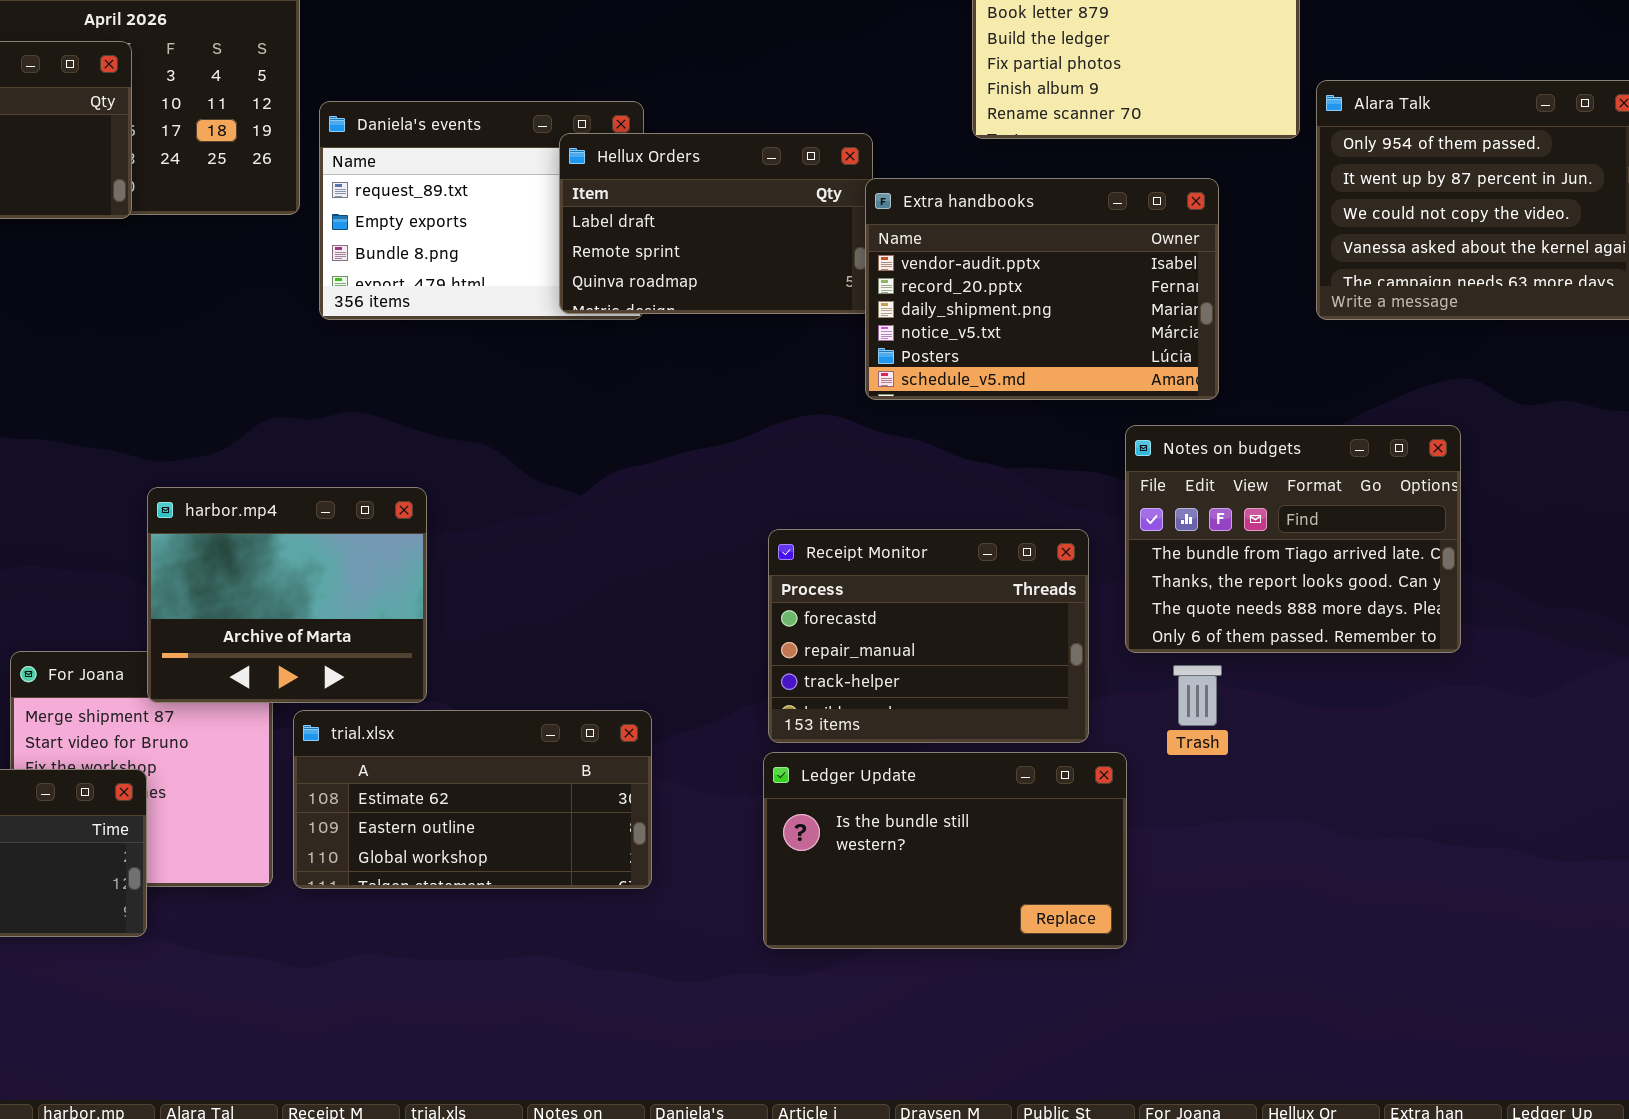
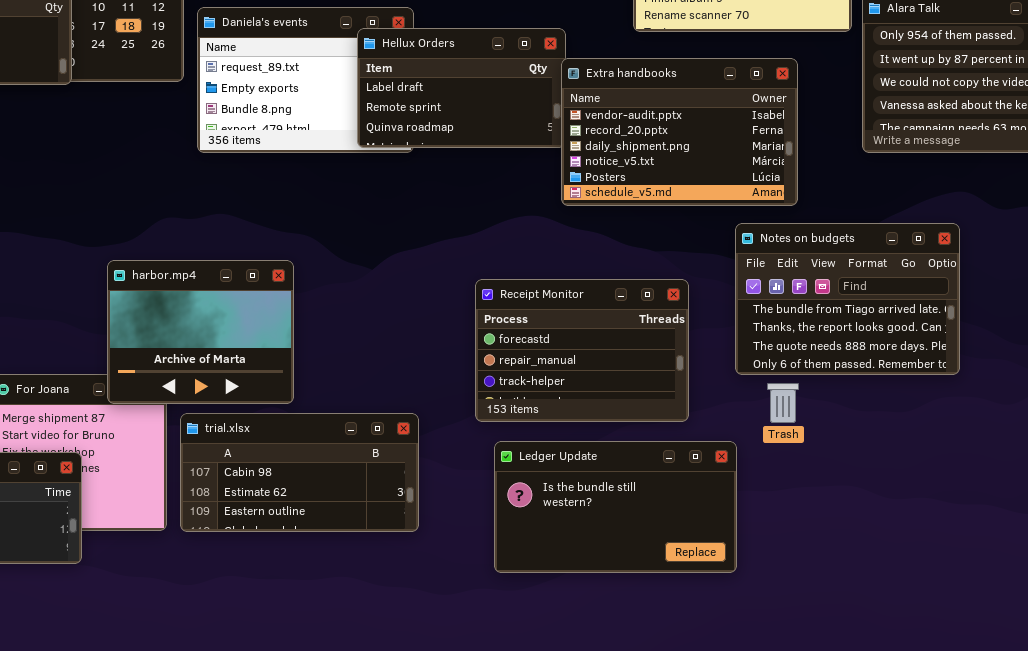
harbor.mp4: [147,487,427,703] -> [107,260,294,404], moved
Receipt Monitor: [768,529,1089,743] -> [475,279,689,422], moved
trial.xlsx: [293,710,652,889] -> [180,413,419,532], scrolled up 1 row

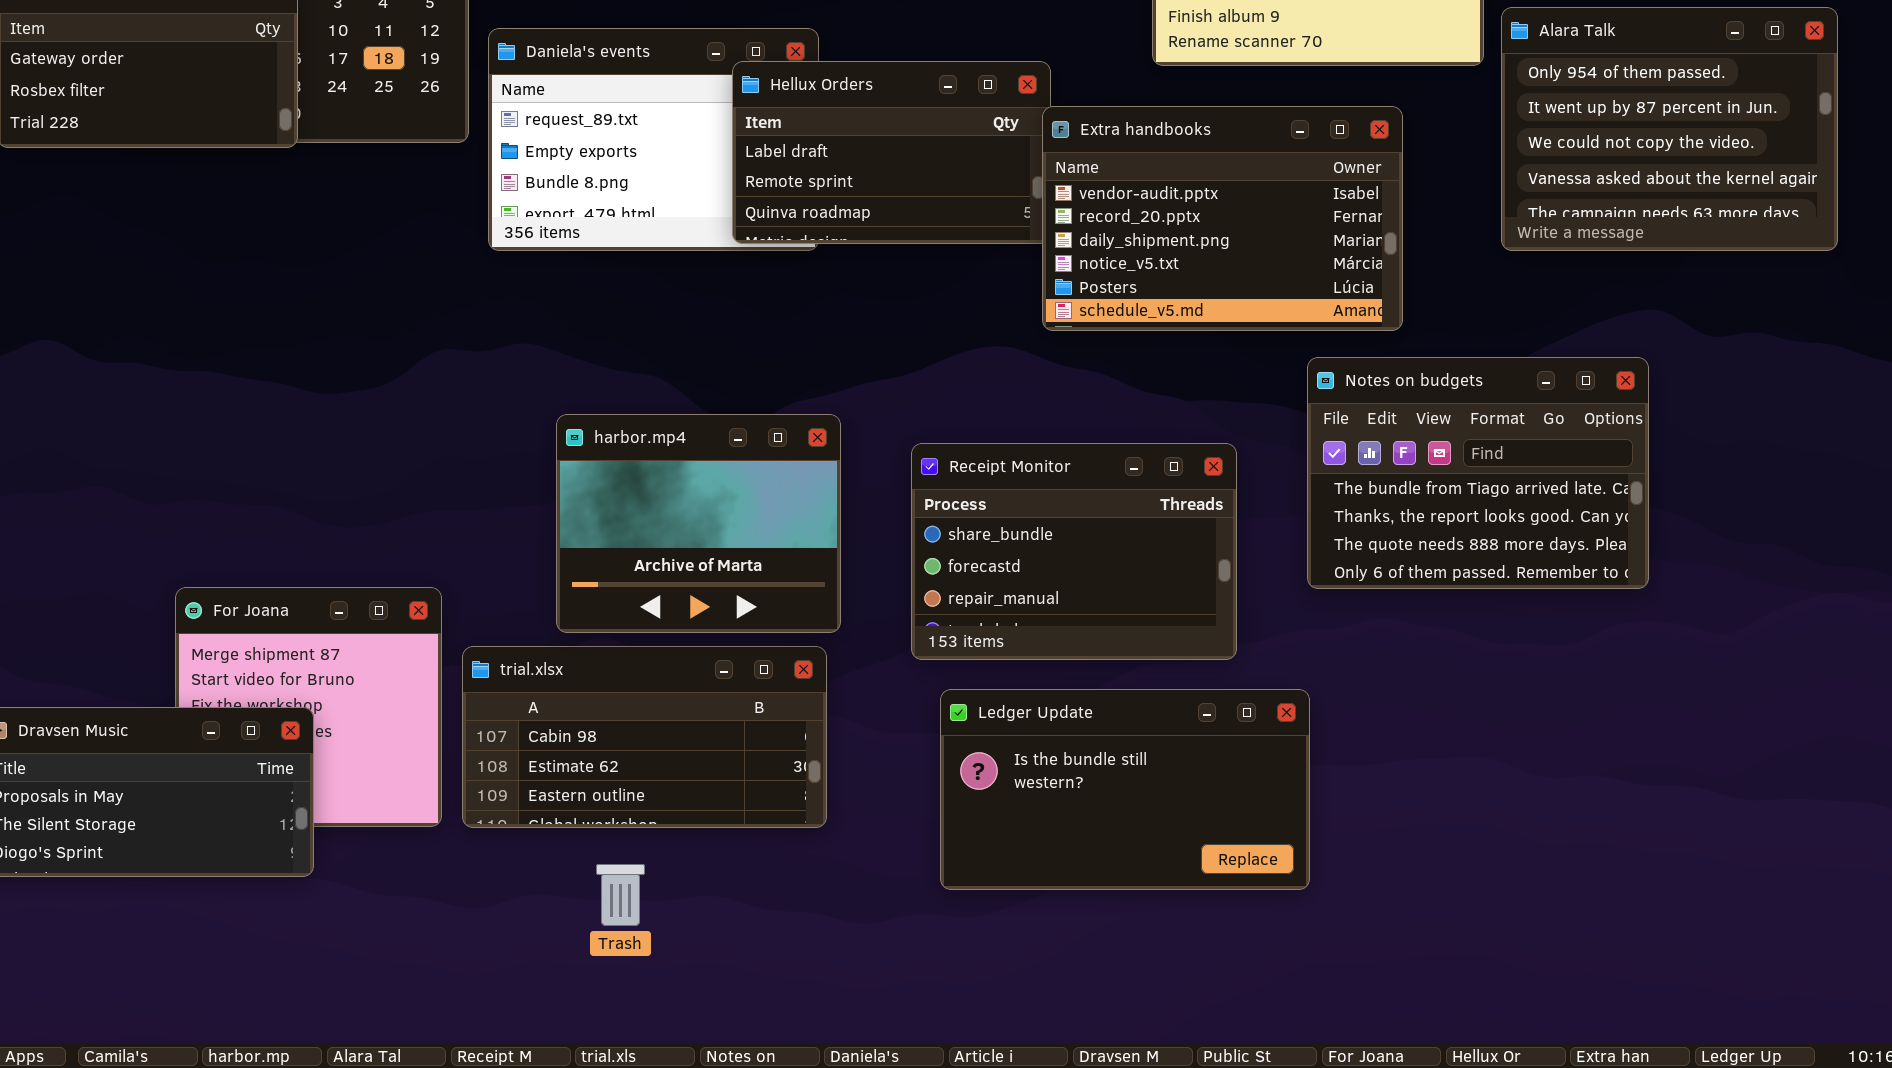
harbor.mp4: [107,260,294,404] -> [556,414,841,633], moved
Receipt Monitor: [475,279,689,422] -> [911,443,1237,660], scrolled up 1 row
Trash: [767,383,799,423] -> [596,864,645,926], moved

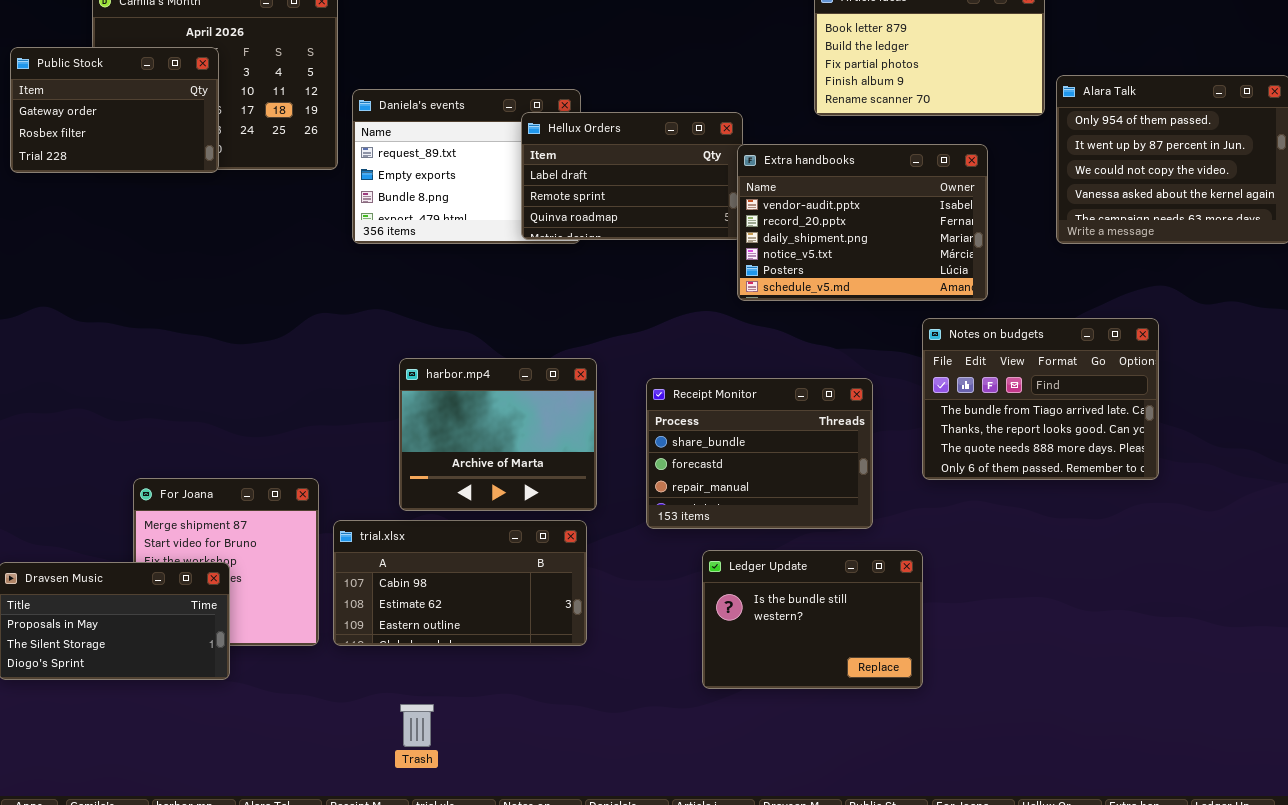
Ledger Update: [940,689,1310,890] -> [702,550,923,689], resized
Trash: [596,864,645,926] -> [400,704,434,747], moved

